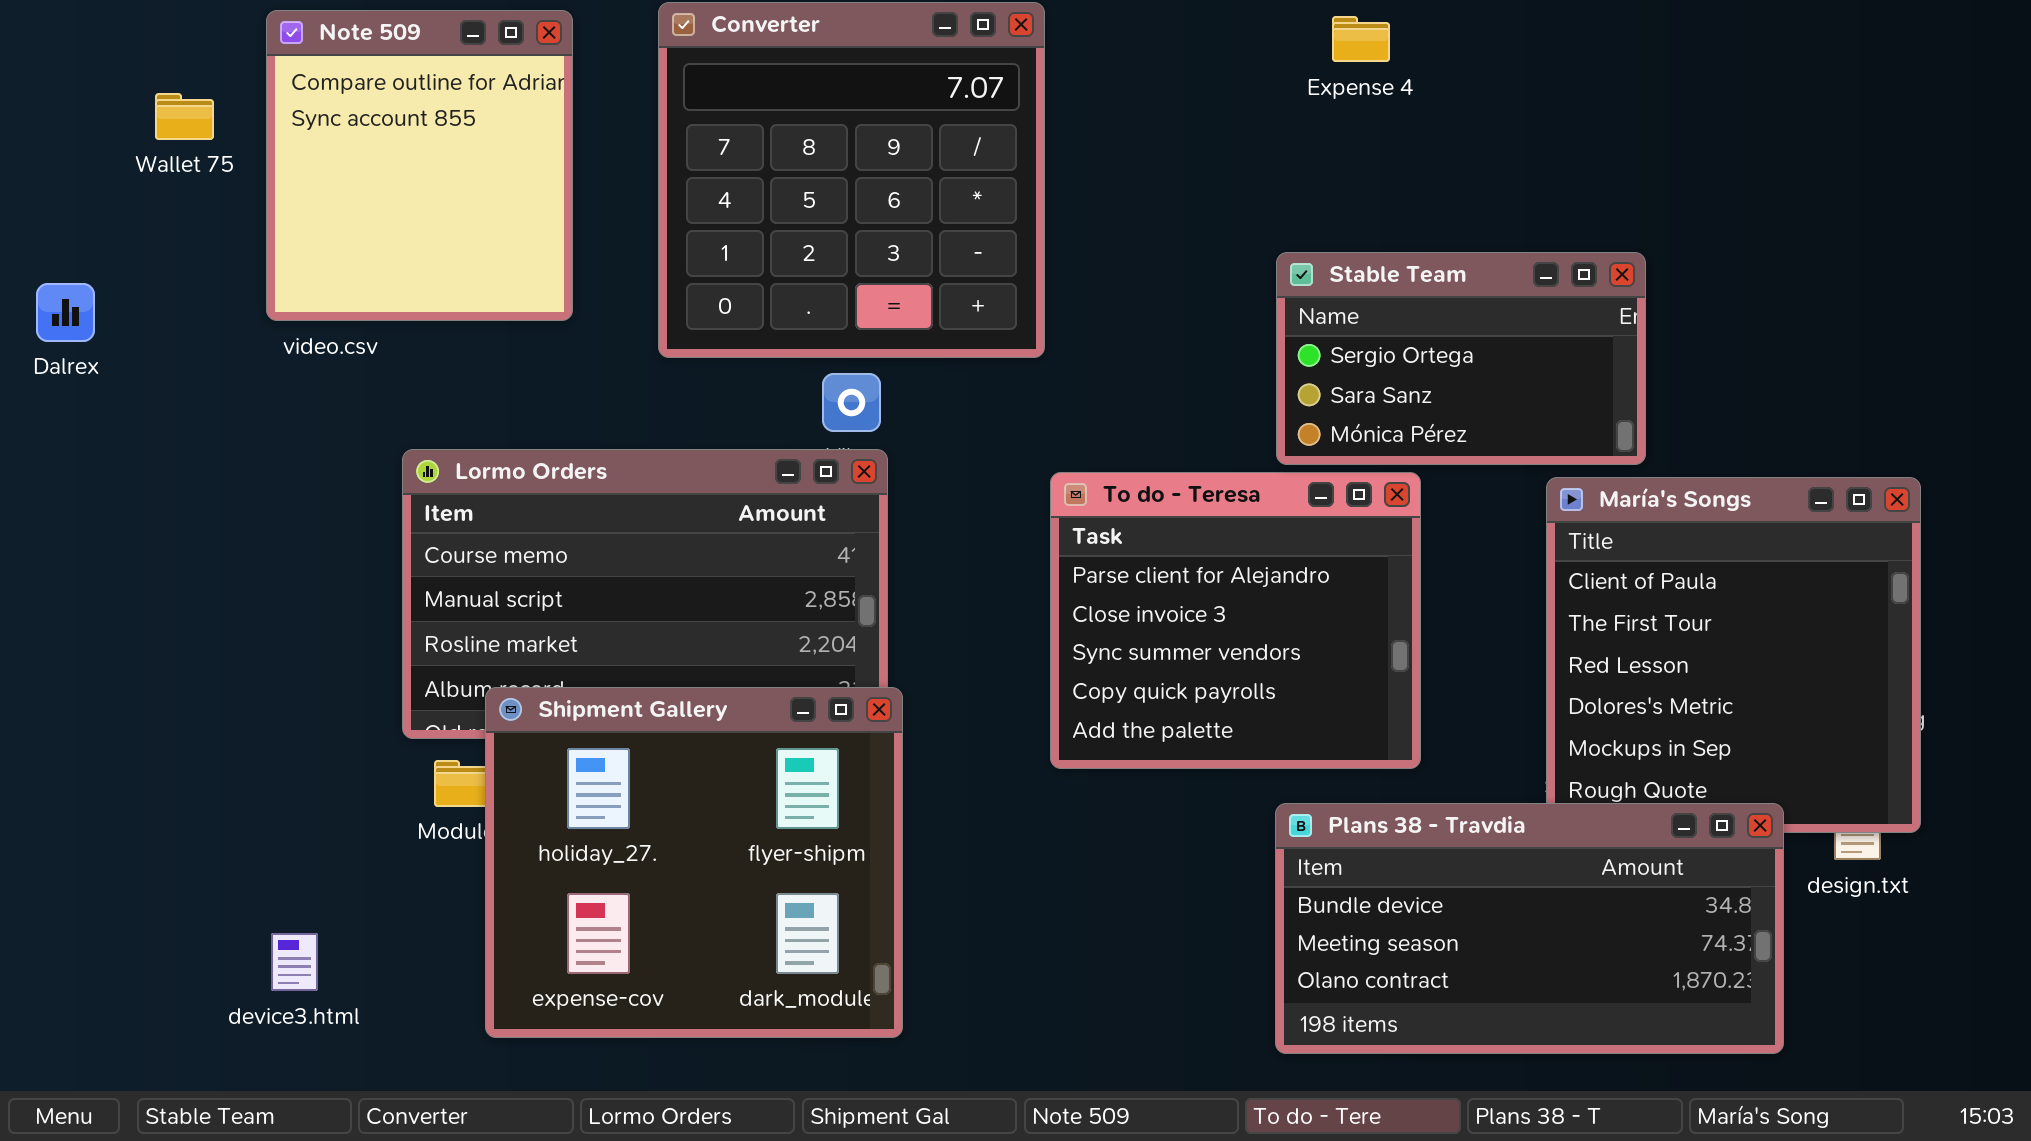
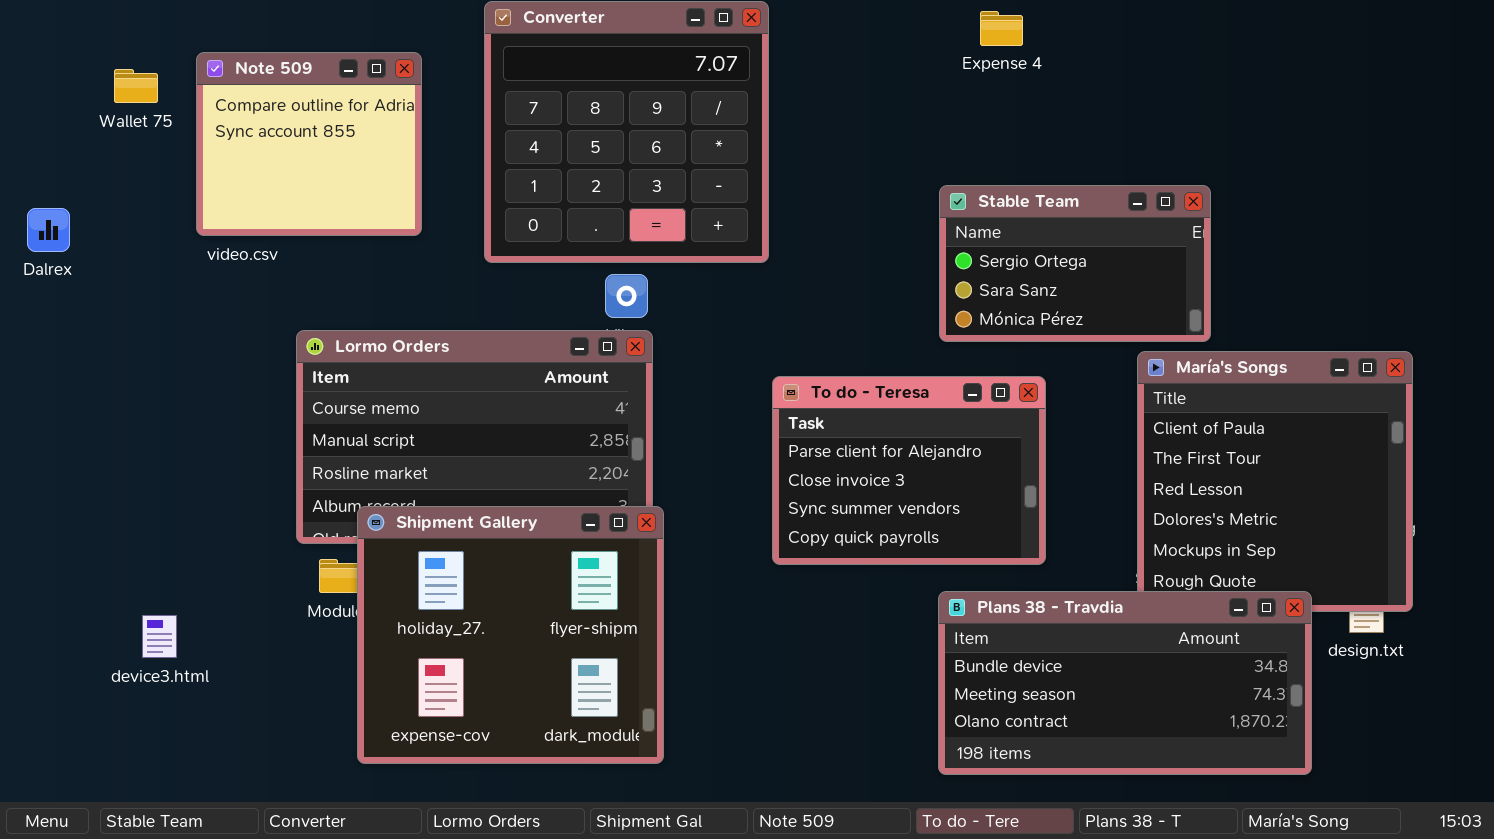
Note 509: [266,10,573,321] -> [196,52,422,236], resized
To do - Teresa: [1050,472,1421,769] -> [772,376,1046,565], resized
device3.html: [271,933,318,991] -> [142,615,177,658], moved

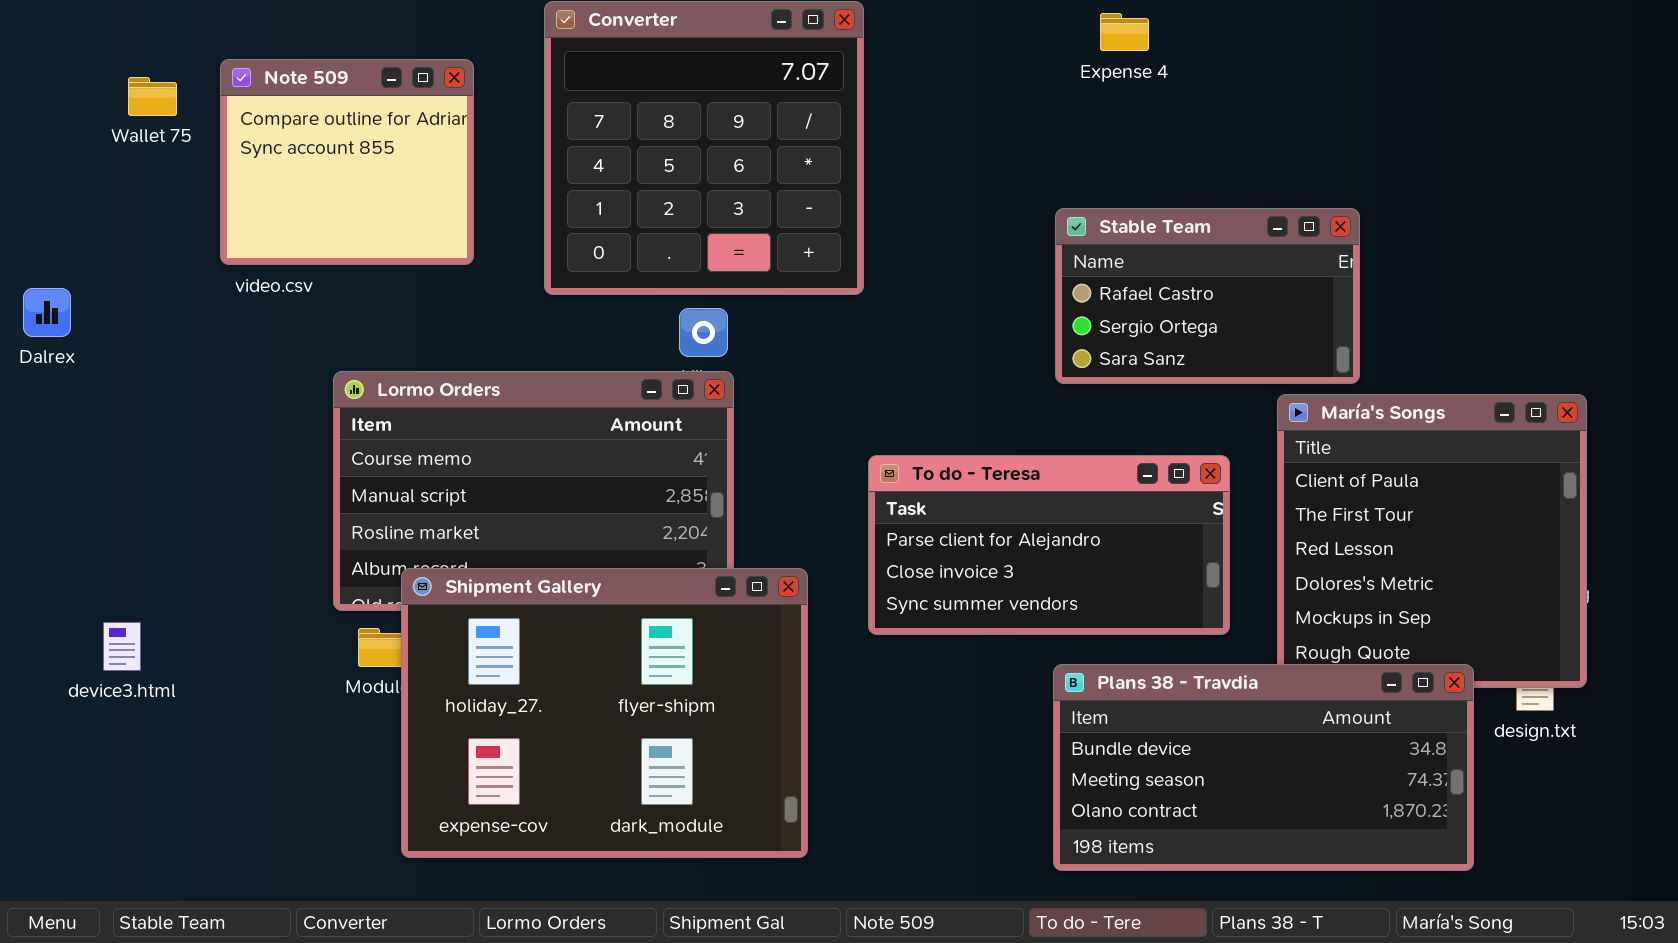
Stable Team: [939,185,1211,342] -> [1055,208,1360,384], scrolled up 1 row
Dalrex: [27,208,70,252] -> [23,288,71,337], moved
To do - Teresa: [772,376,1046,565] -> [868,455,1230,635], resized
Shipment Gallery: [357,506,664,764] -> [401,568,808,858], resized
device3.html: [142,615,177,658] -> [103,622,141,671], moved

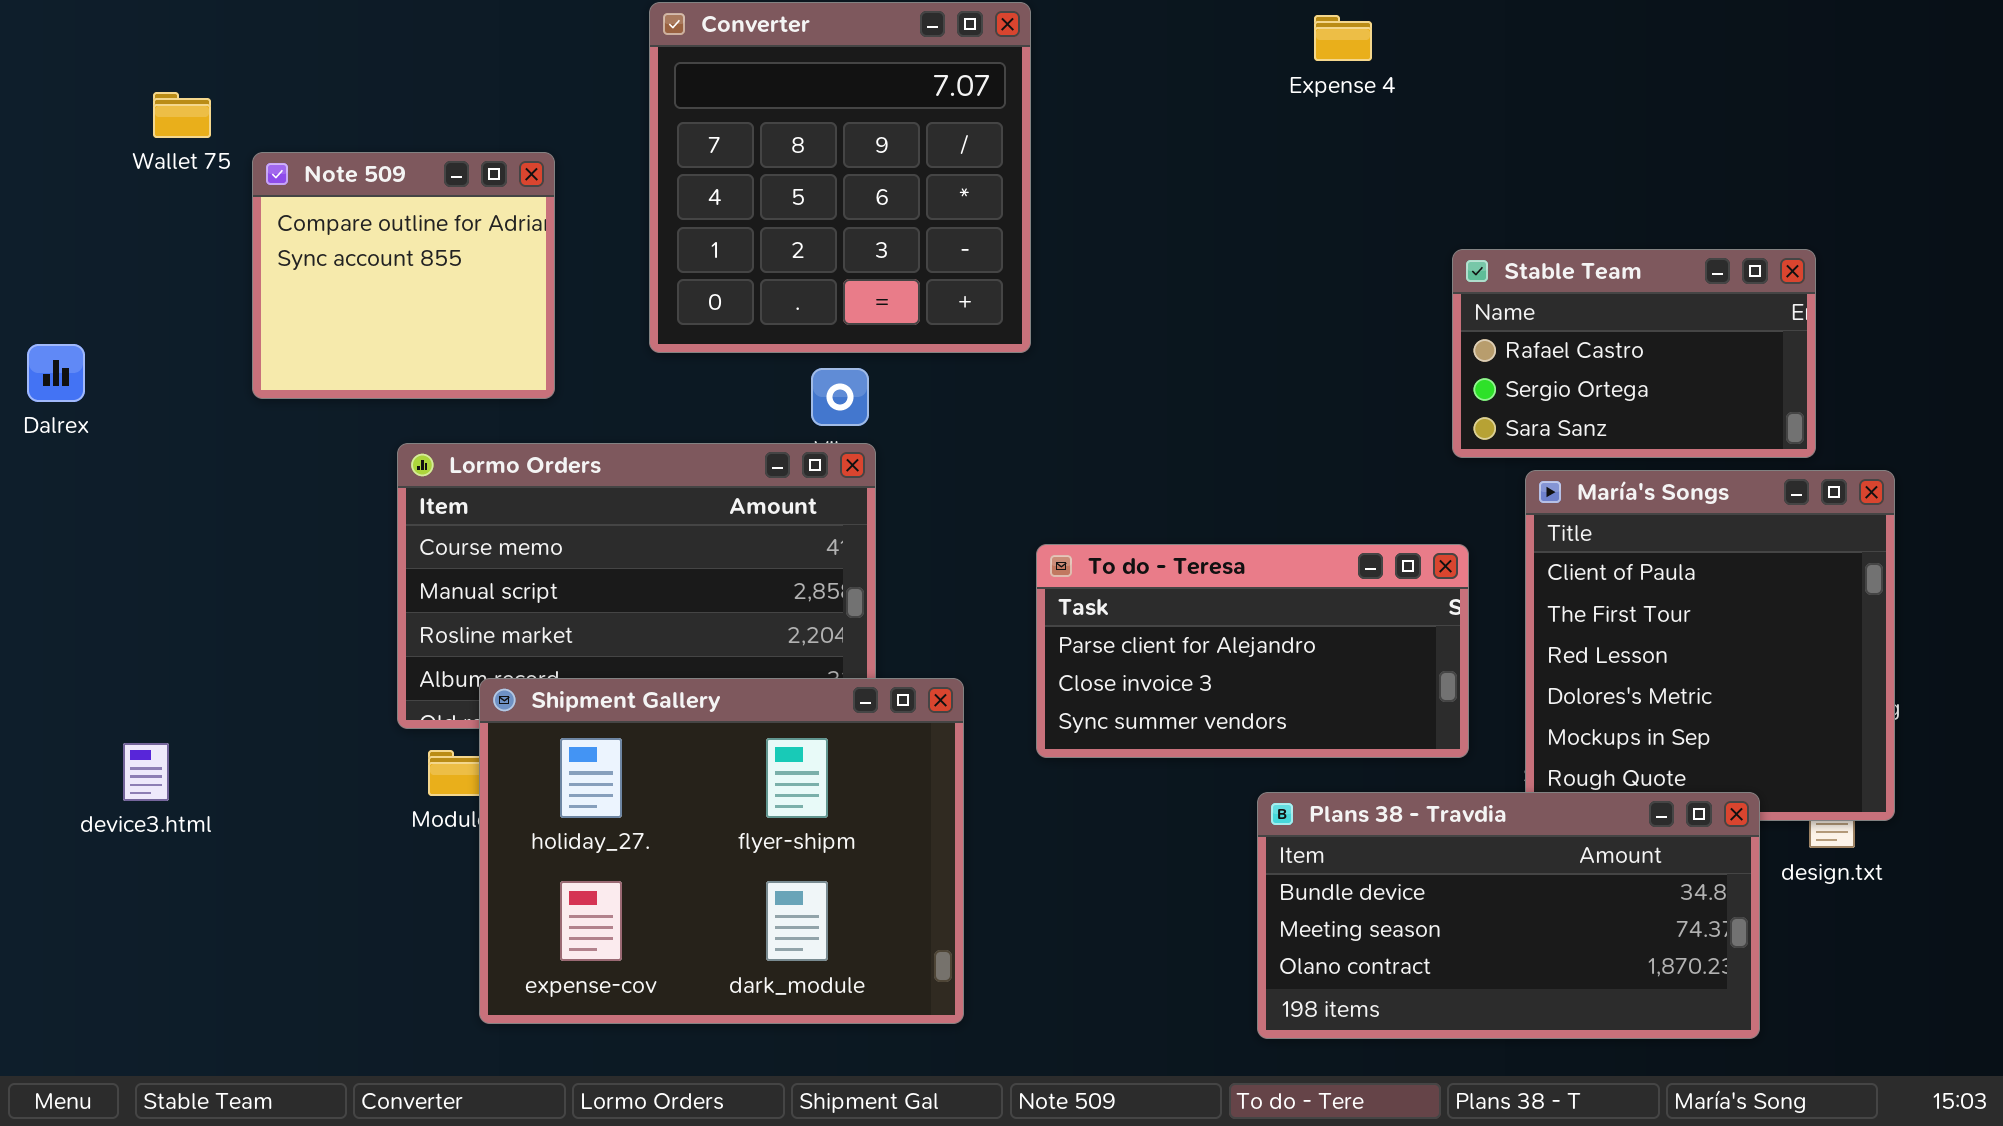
Note 509: [220,59,474,265] -> [252,152,555,399], moved
Stable Team: [1055,208,1360,384] -> [1452,249,1816,458], moved

